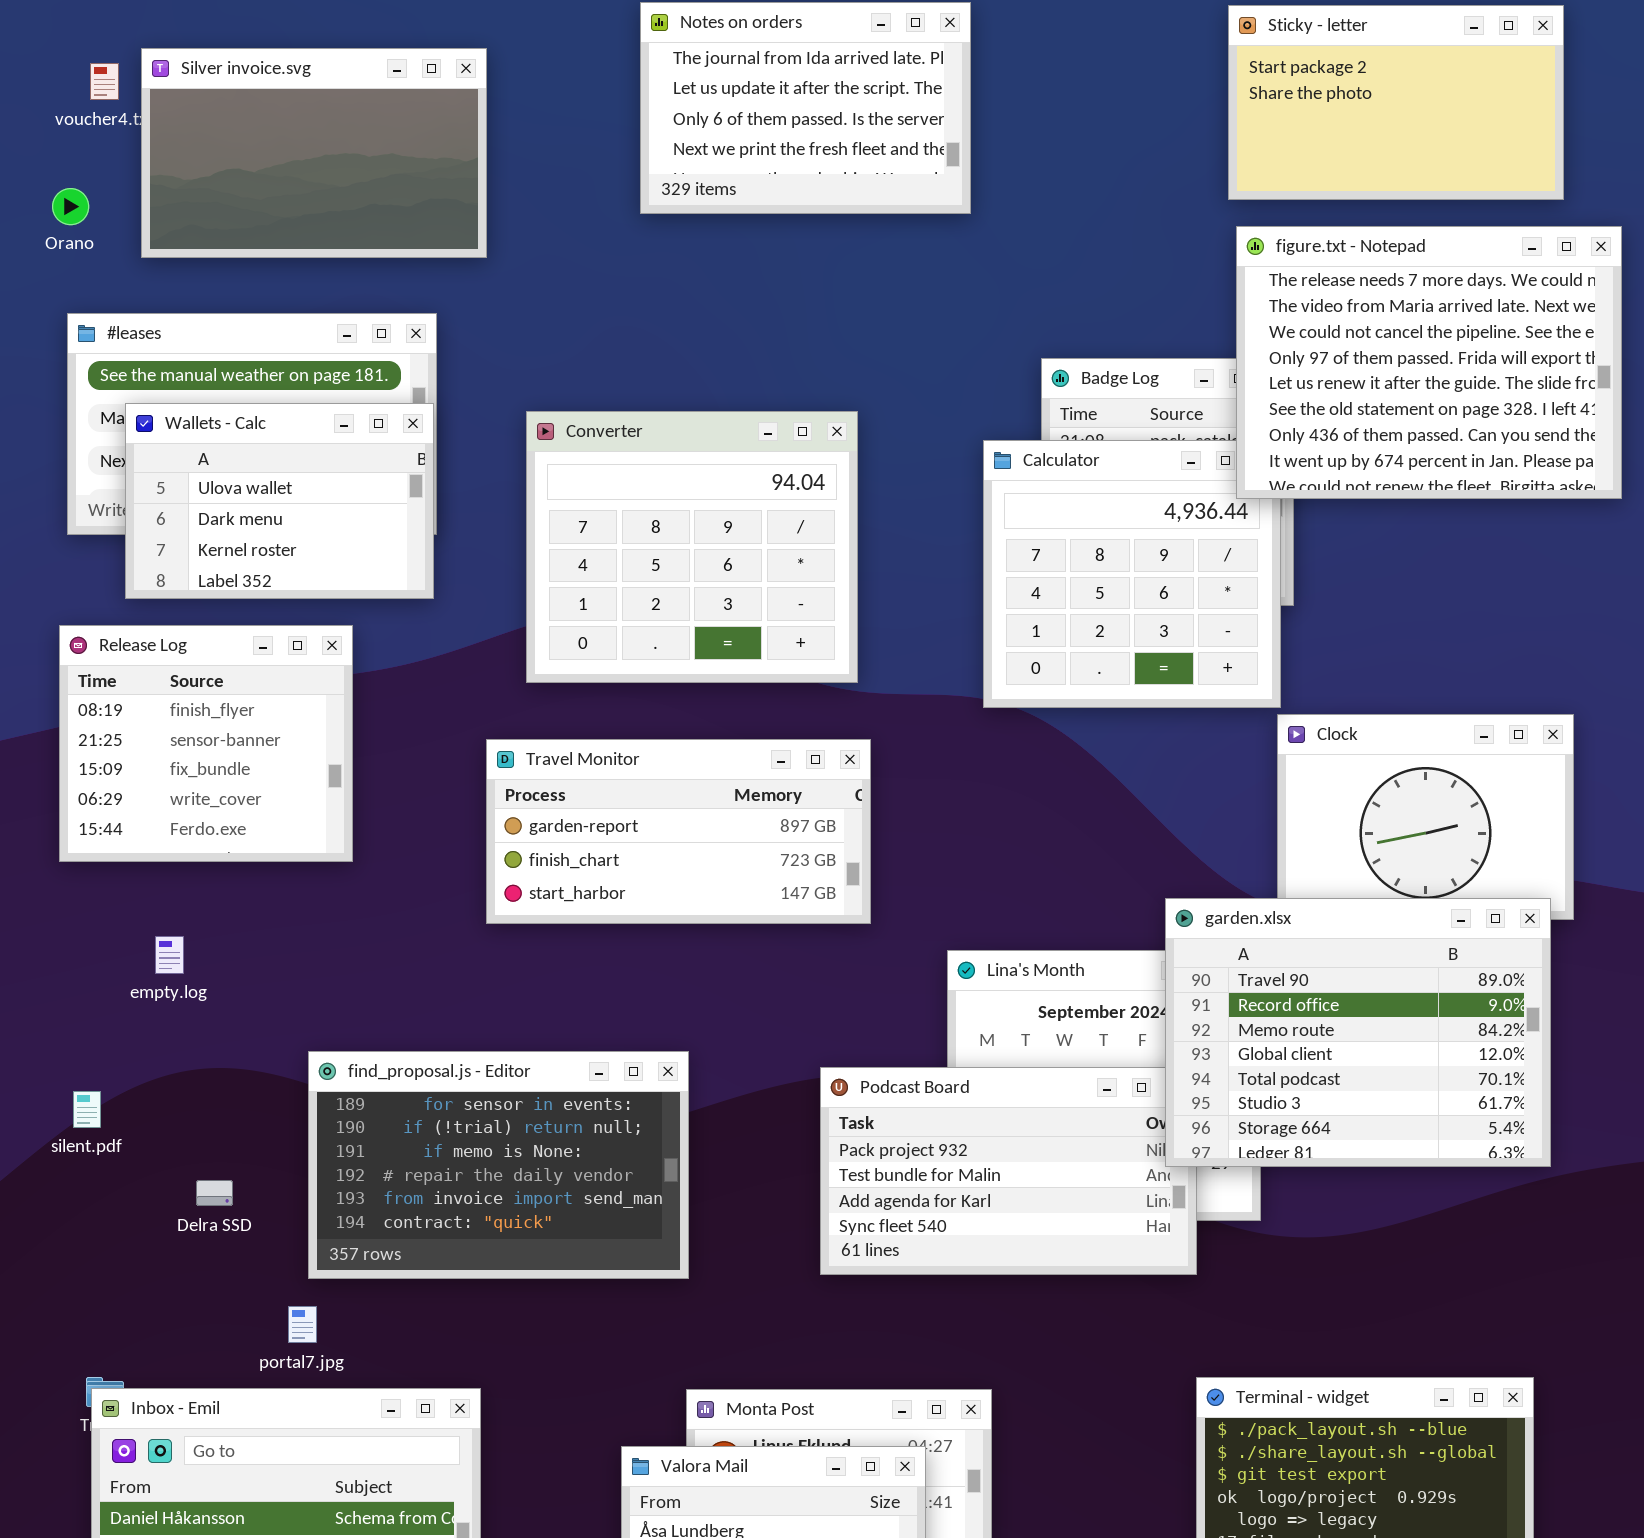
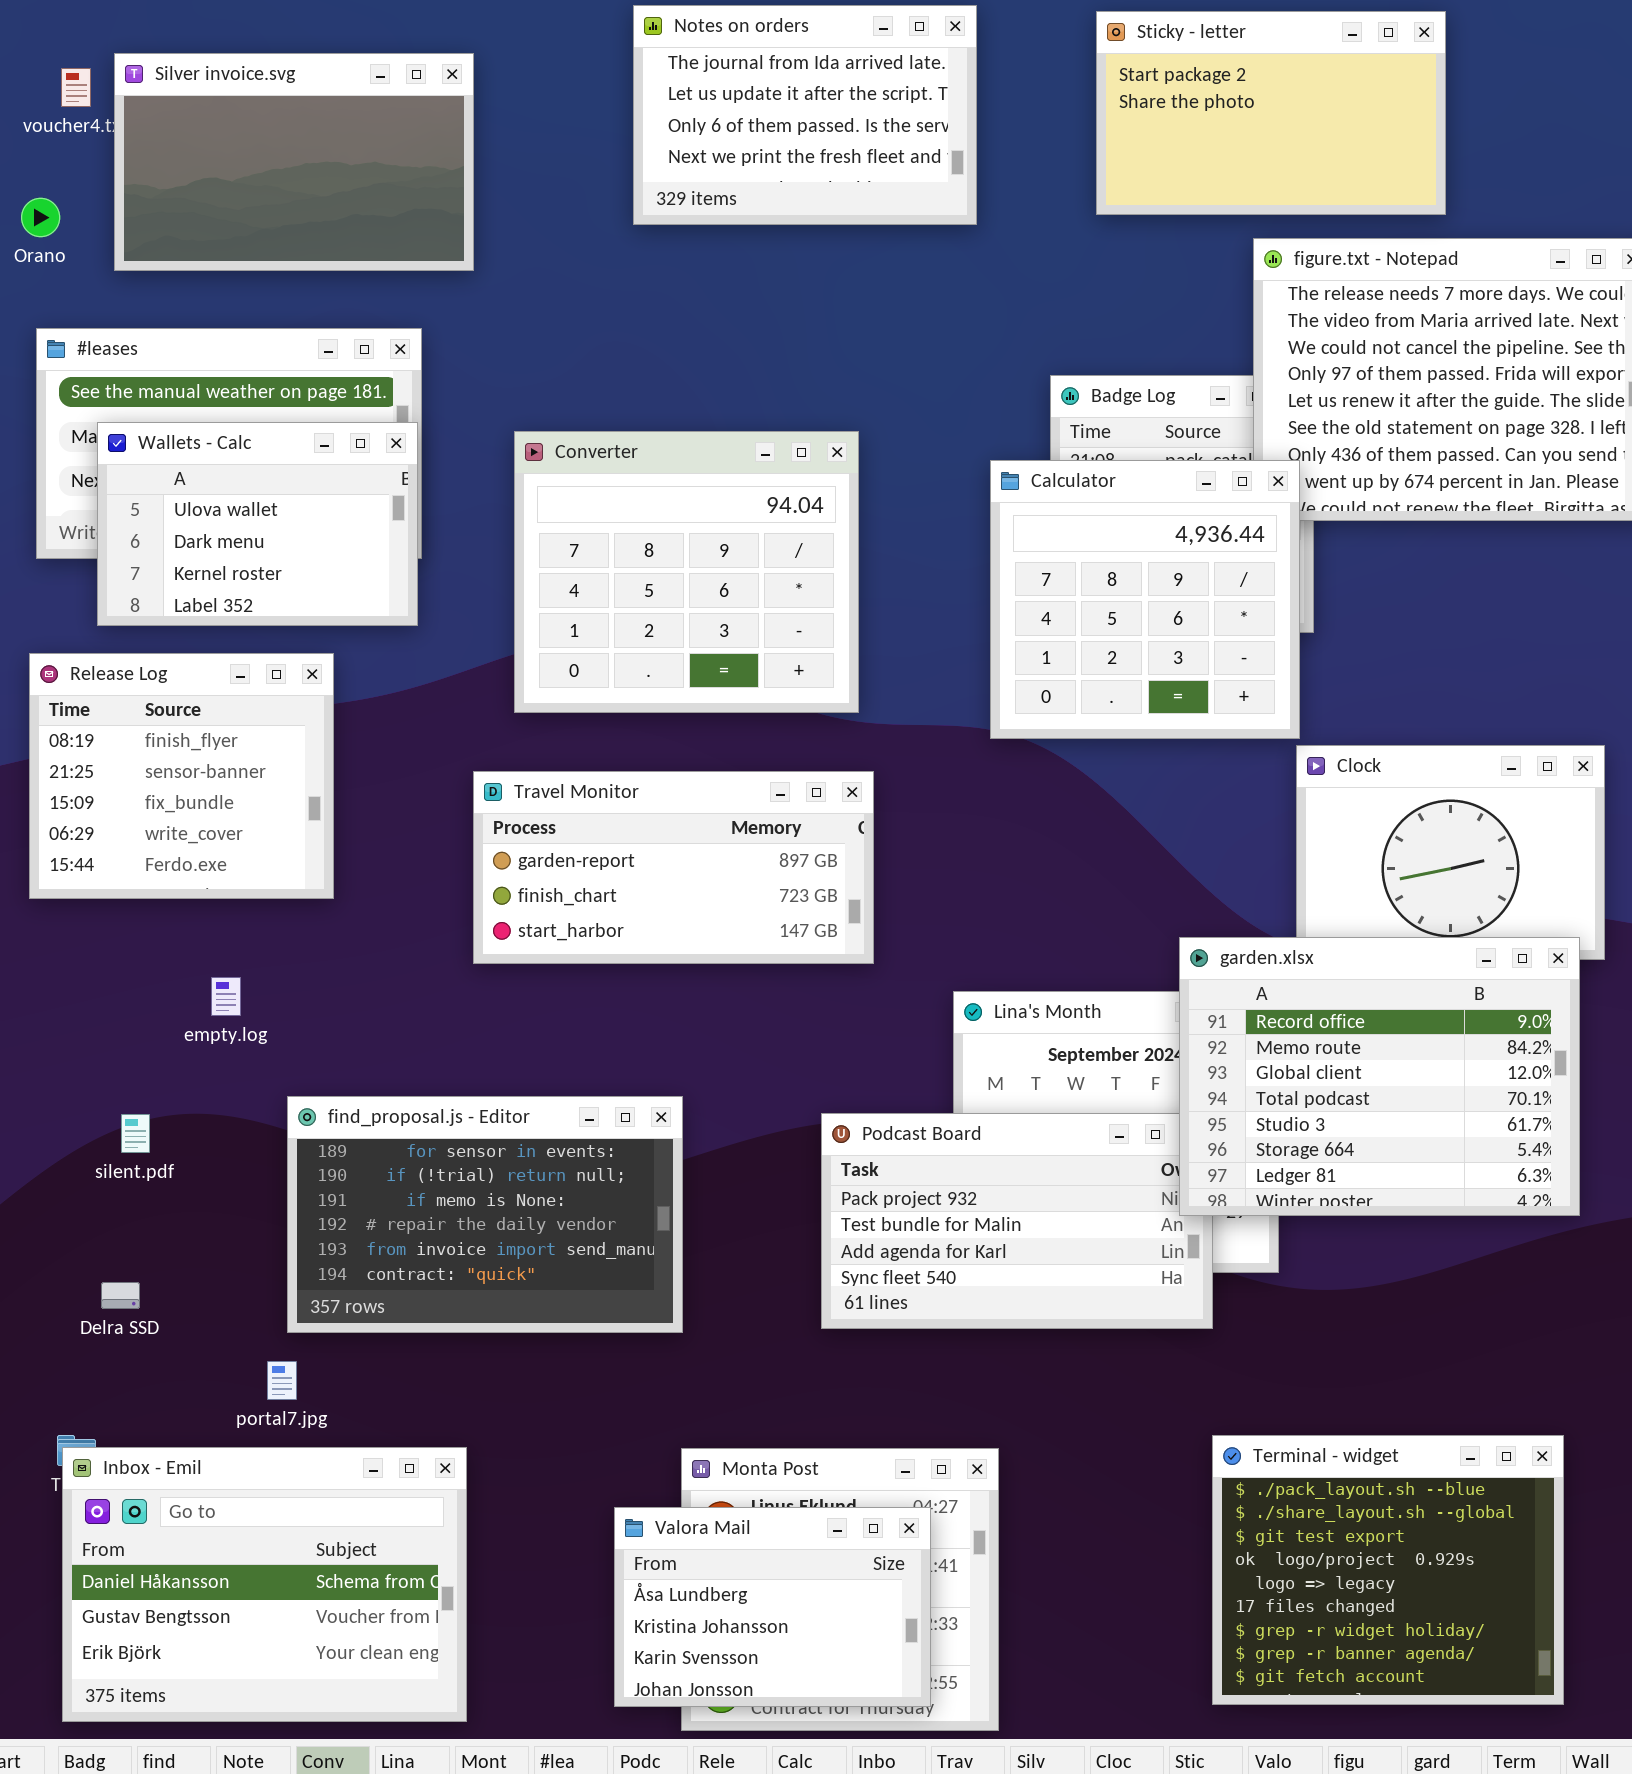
Sticky - letter: [1228,5,1564,200] -> [1096,11,1446,215], moved
Calculator: [983,440,1281,708] -> [990,460,1300,739], raised
garden.xlsx: [1165,898,1551,1167] -> [1179,937,1580,1216], scrolled down 1 row
empty.log: [155,936,184,974] -> [211,977,241,1016], moved
silent.pdf: [73,1091,101,1128] -> [121,1114,150,1153], moved
Delra SSD: [196,1180,233,1206] -> [101,1282,140,1309], moved

